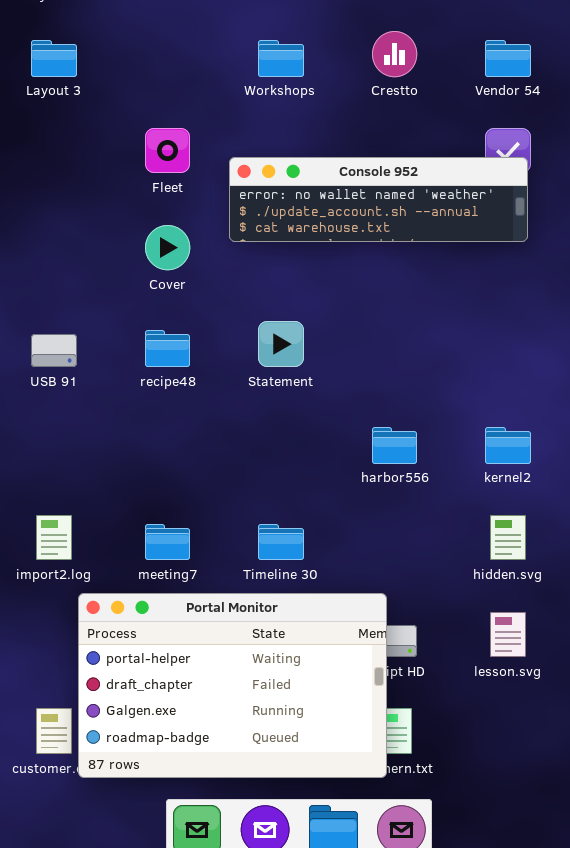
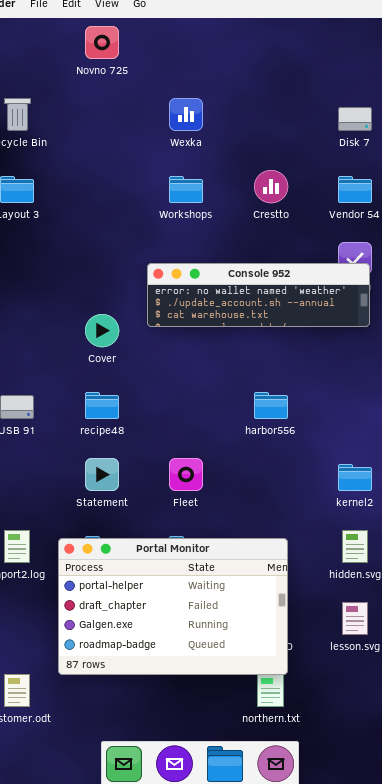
Fleet: [145,128,190,173] -> [169,458,203,491], moved
Statement: [258,321,304,367] -> [85,458,119,491], moved
harbor556: [372,427,417,464] -> [254,392,288,419], moved
Portal Monitor: [78,593,387,778] -> [58,538,288,675], moved

